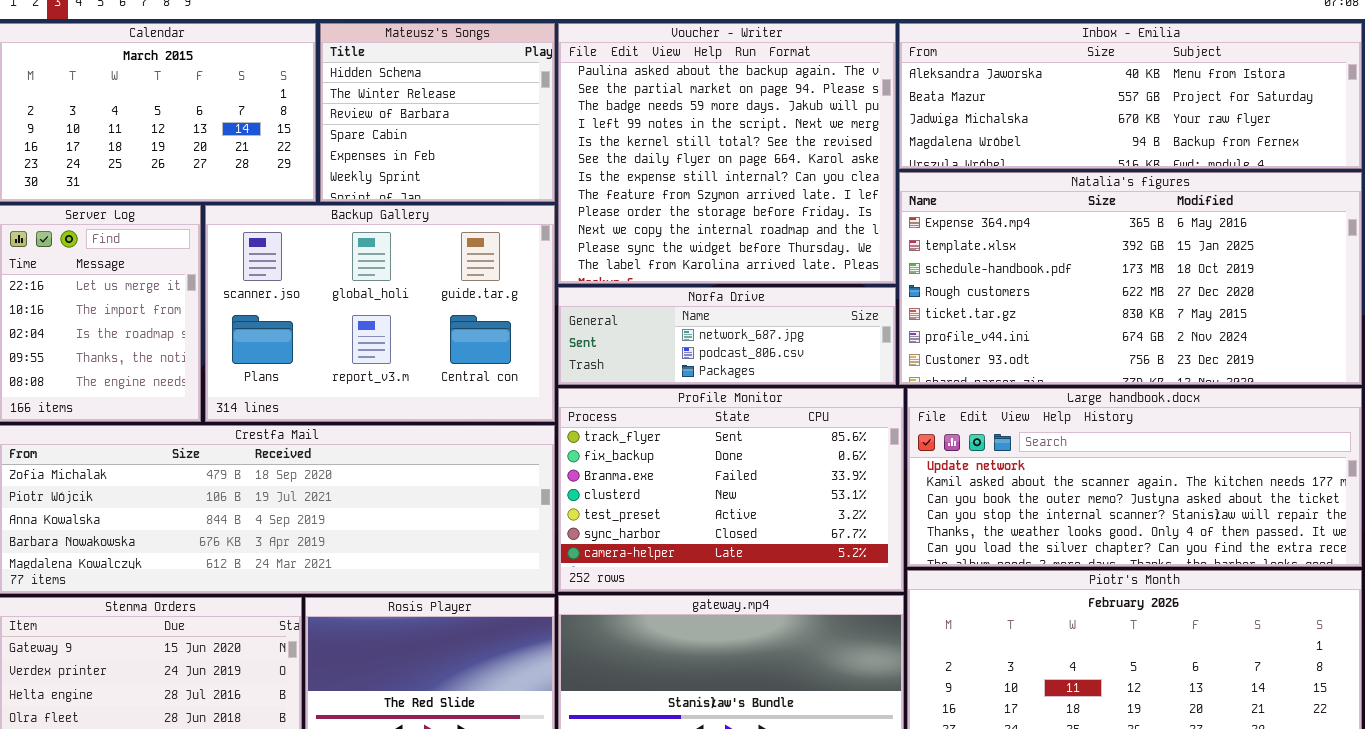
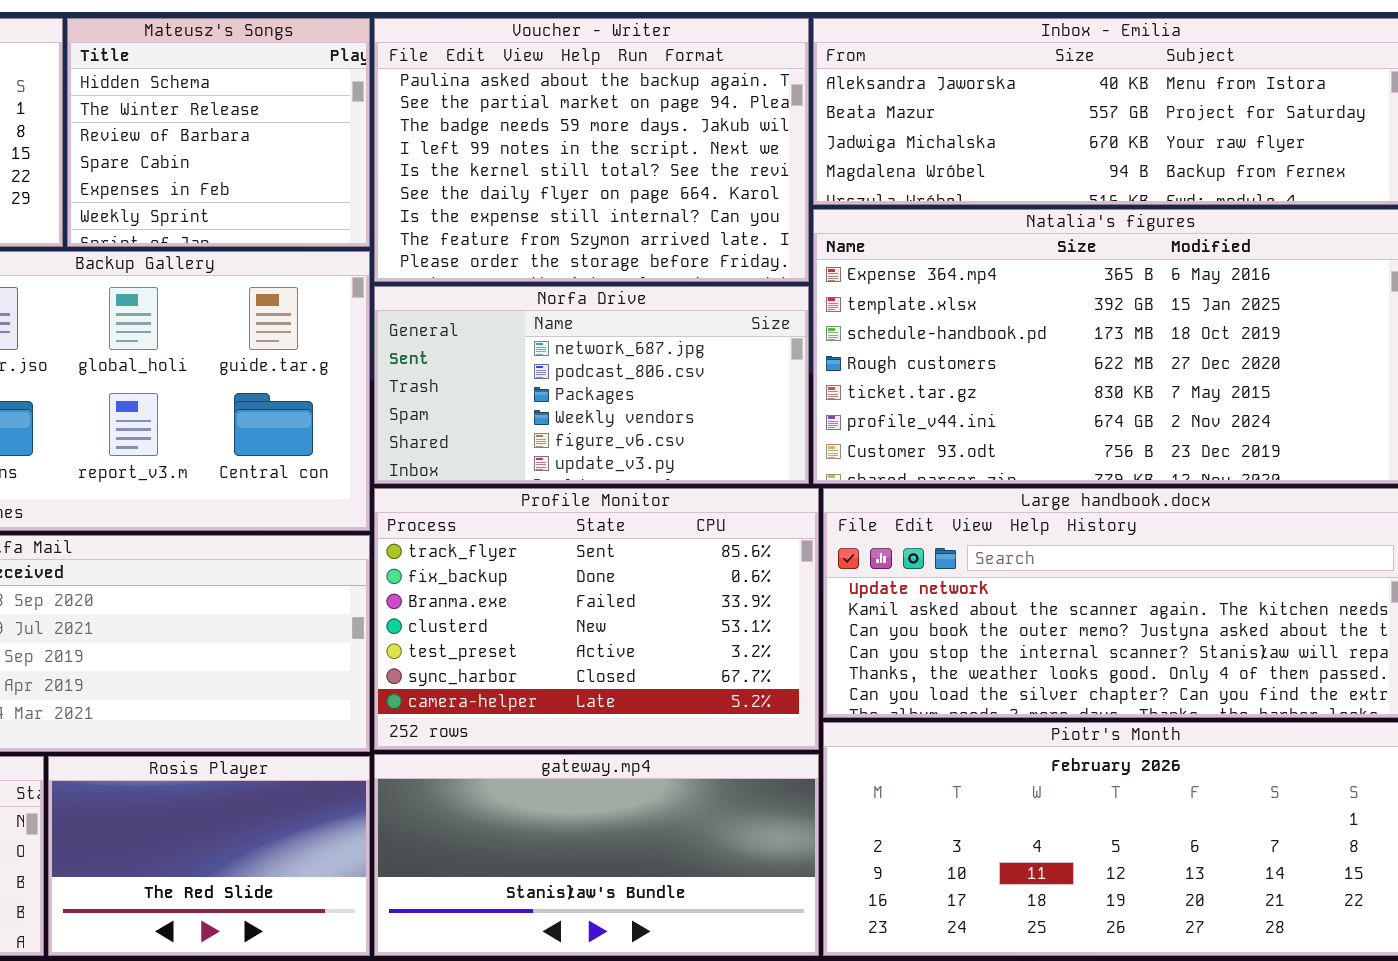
Voucher - Writer: [558,23,896,284] -> [374,18,809,282], resized
Norfa Drive: [558,287,896,385] -> [374,286,809,484], resized

